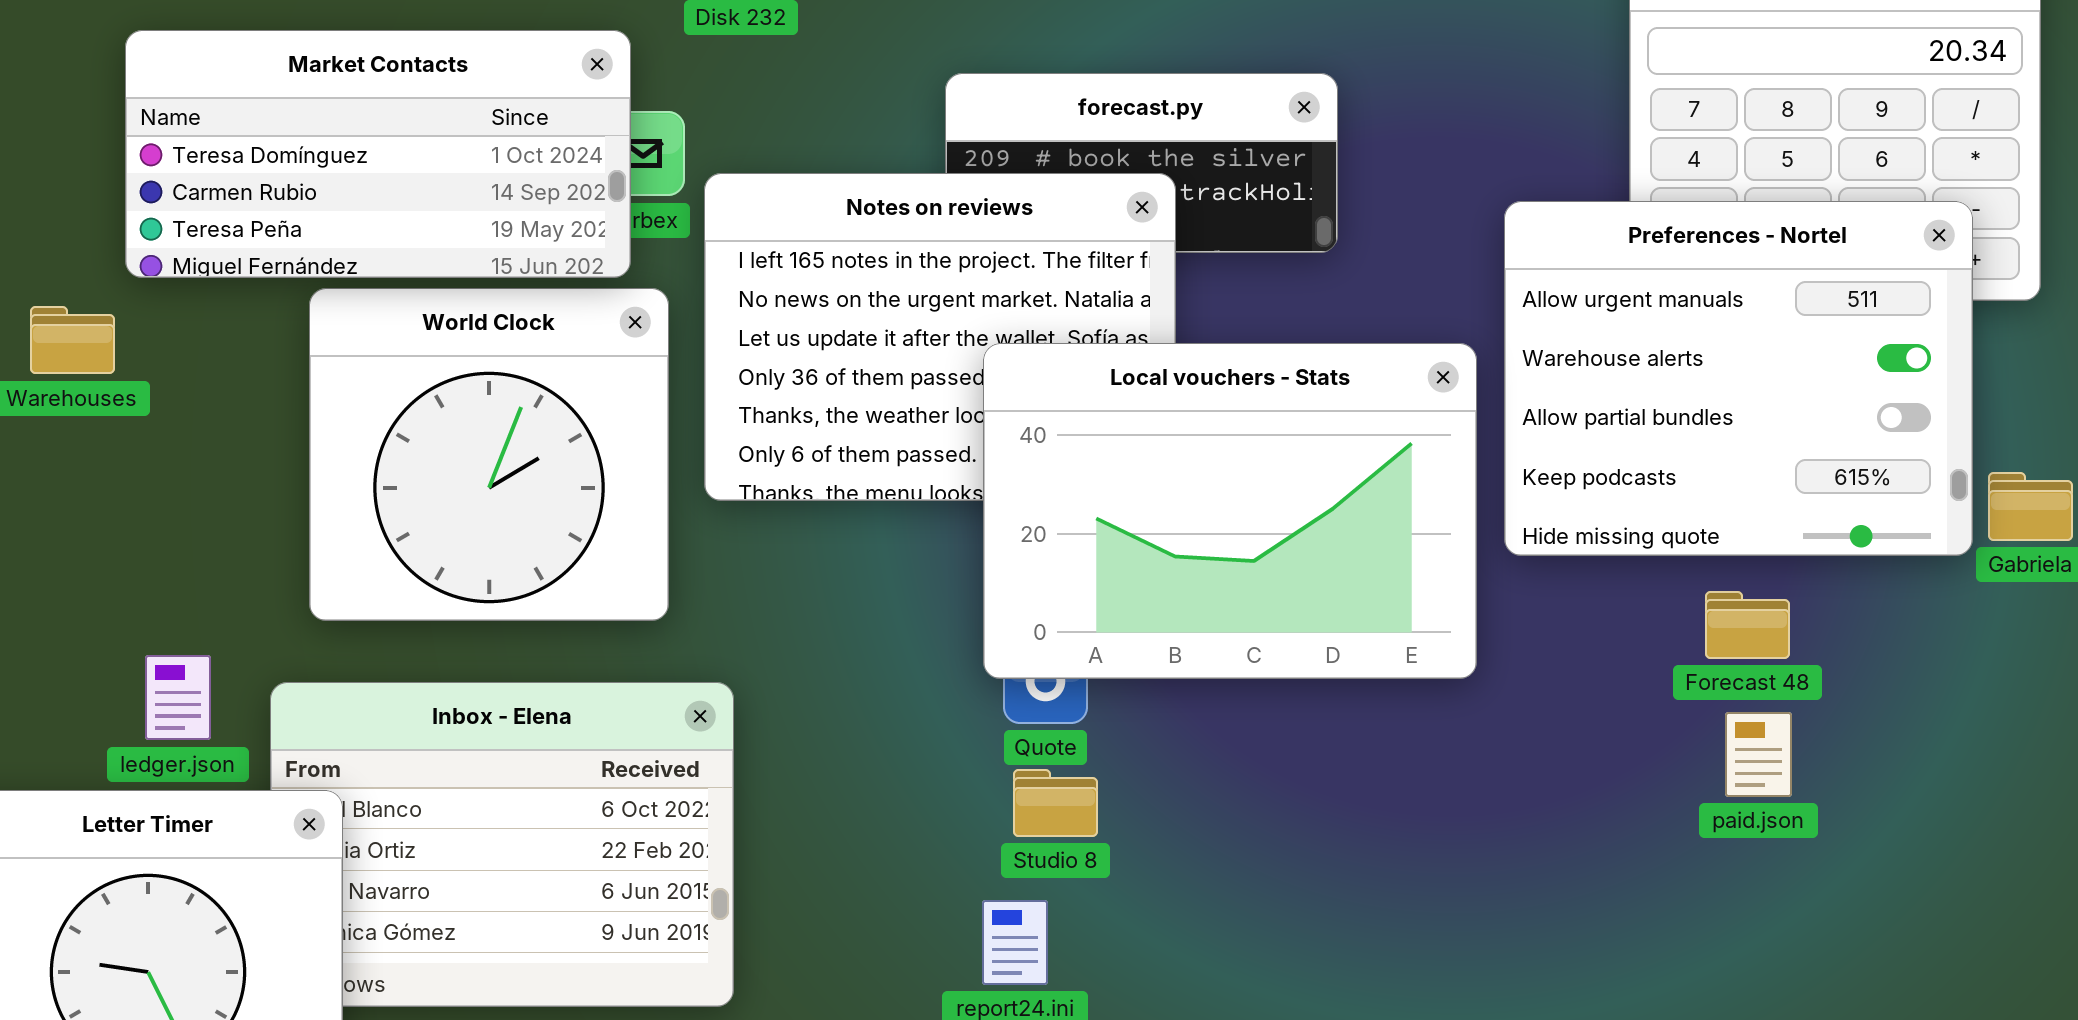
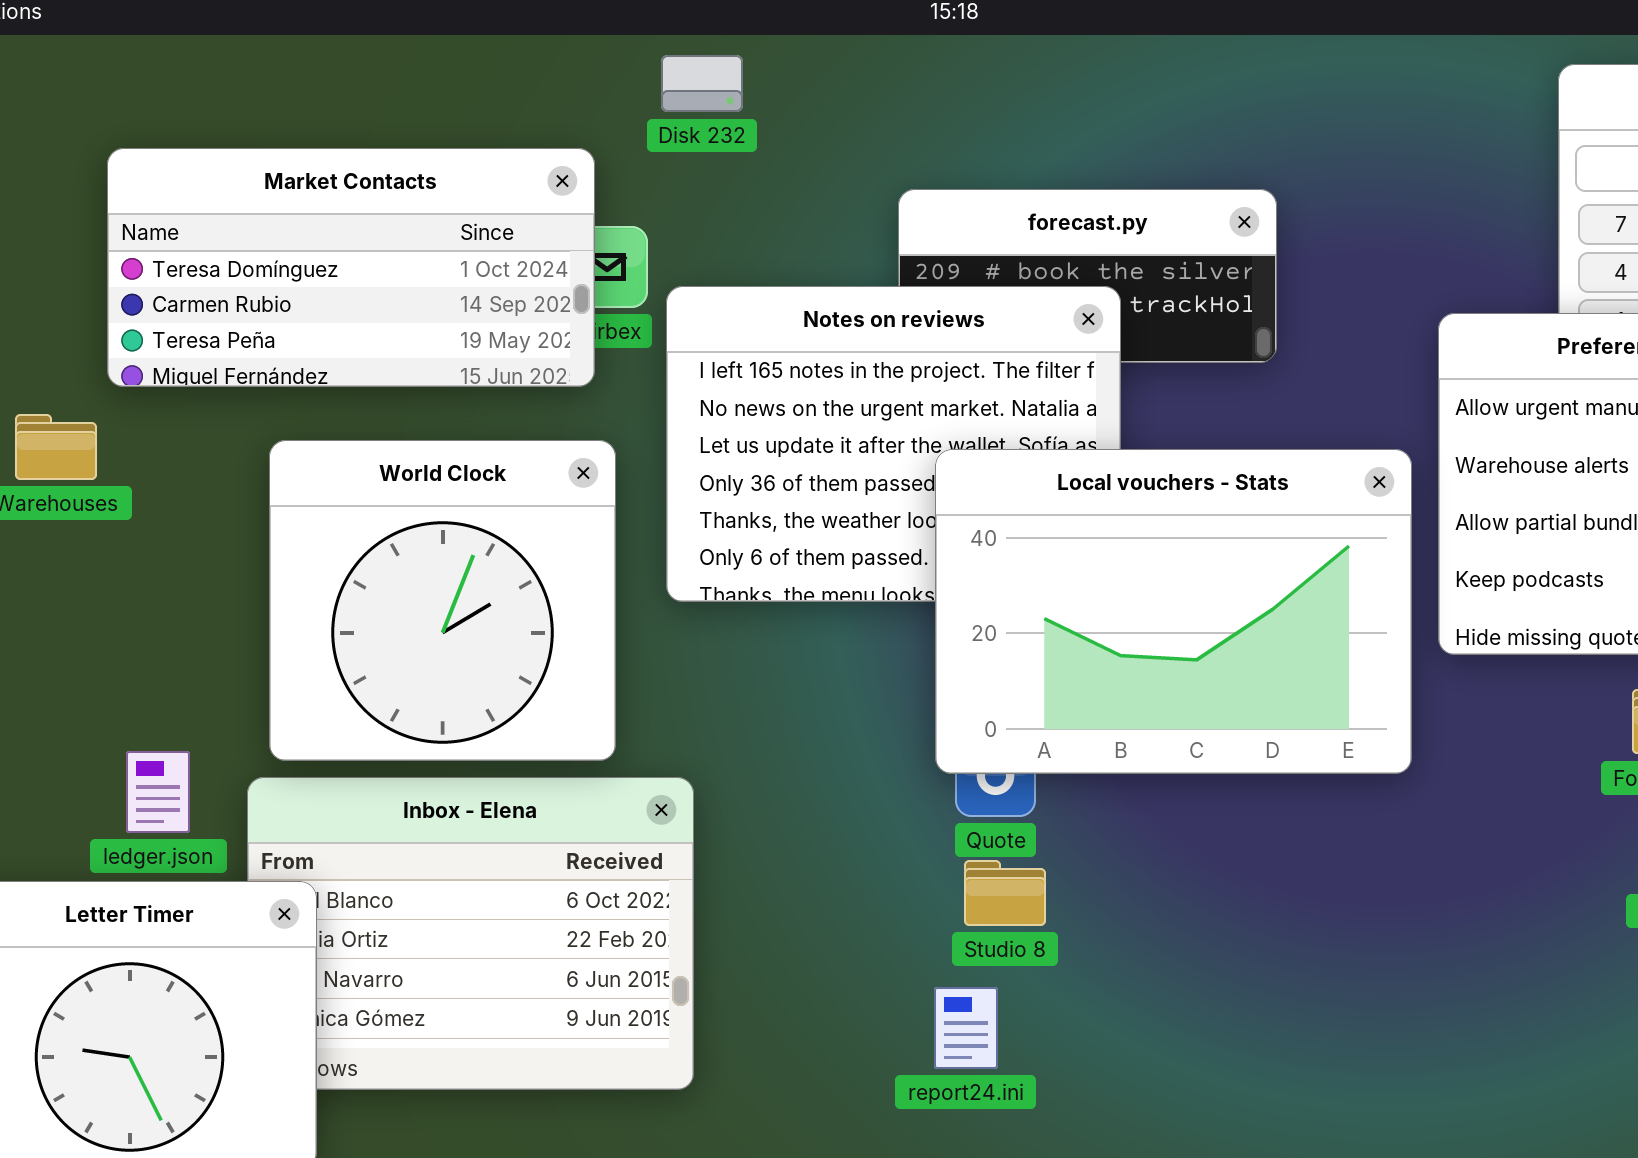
World Clock: [309,288,669,621] -> [269,440,616,761], moved

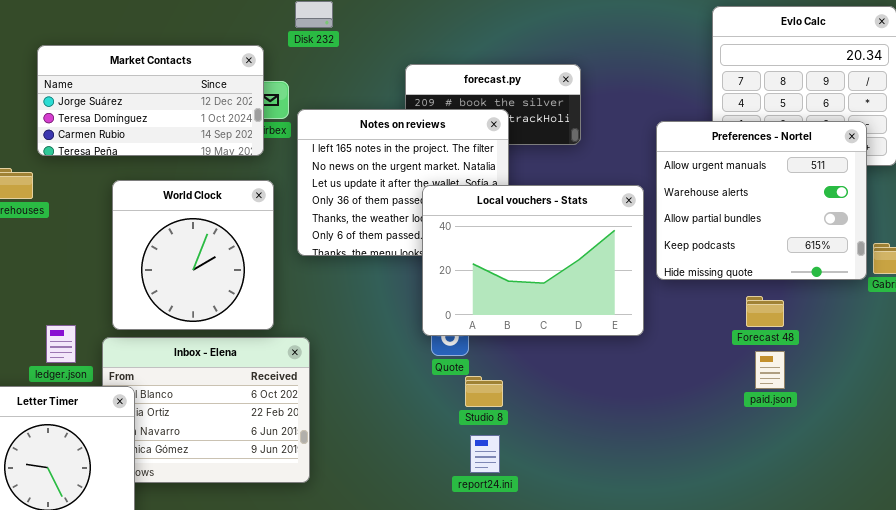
Market Contacts: [107,148,595,387] -> [37,45,264,156], scrolled up 1 row
Studio 8: [964,860,1046,926] -> [465,376,503,407], moved
report24.ini: [934,987,998,1069] -> [470,435,500,473], moved

